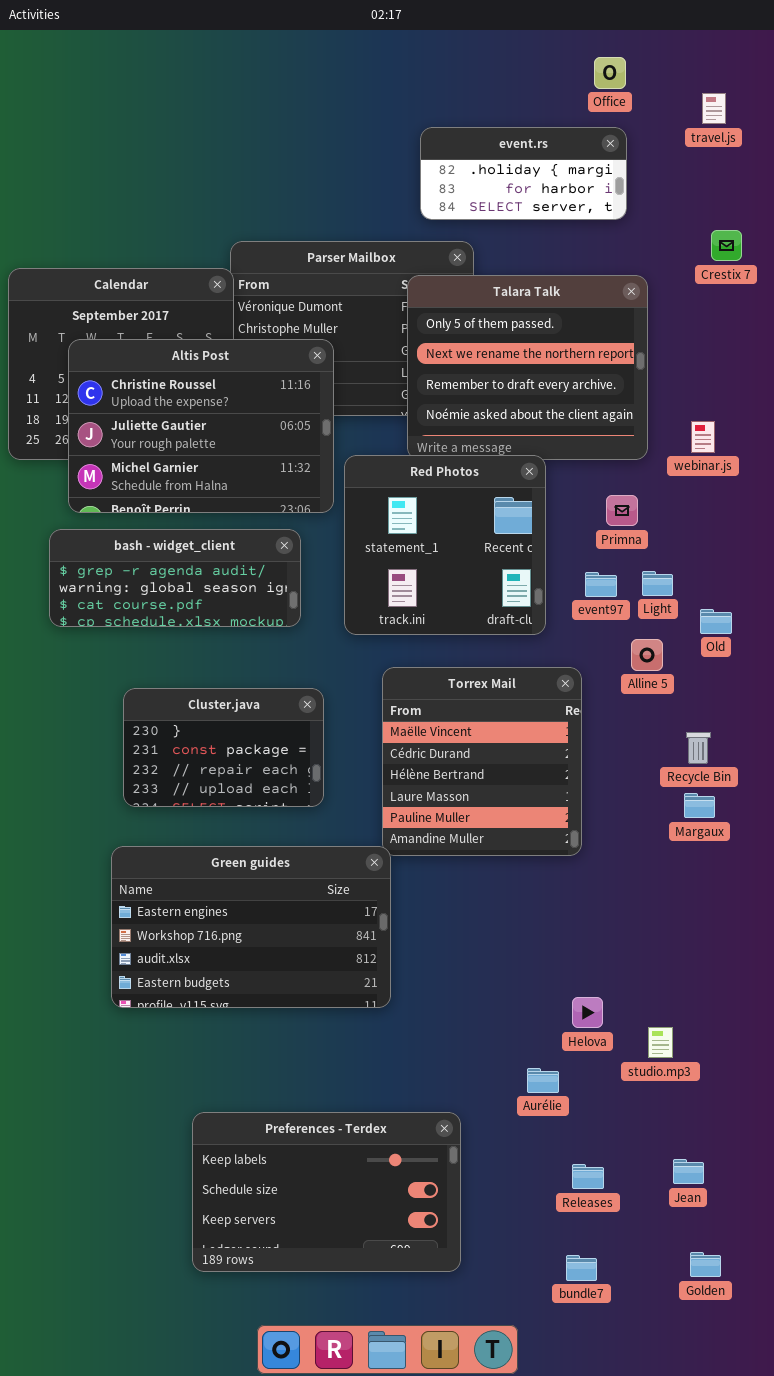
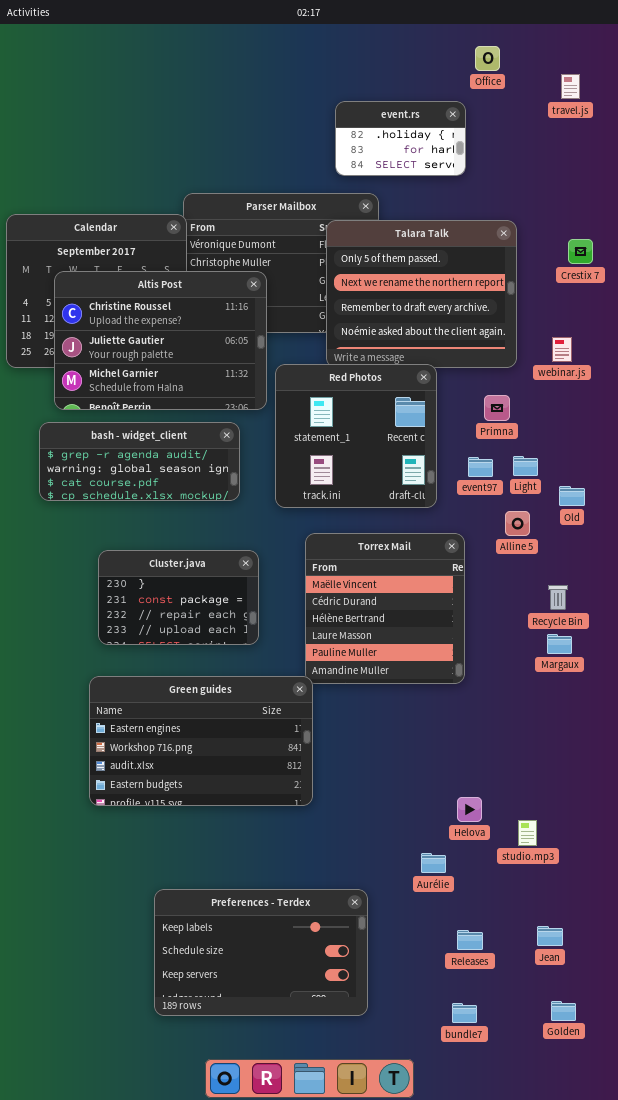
event.rs: [420,127,627,220] -> [335,101,466,176], resized
Crestix 7: [711,230,742,261] -> [568,239,593,264], moved

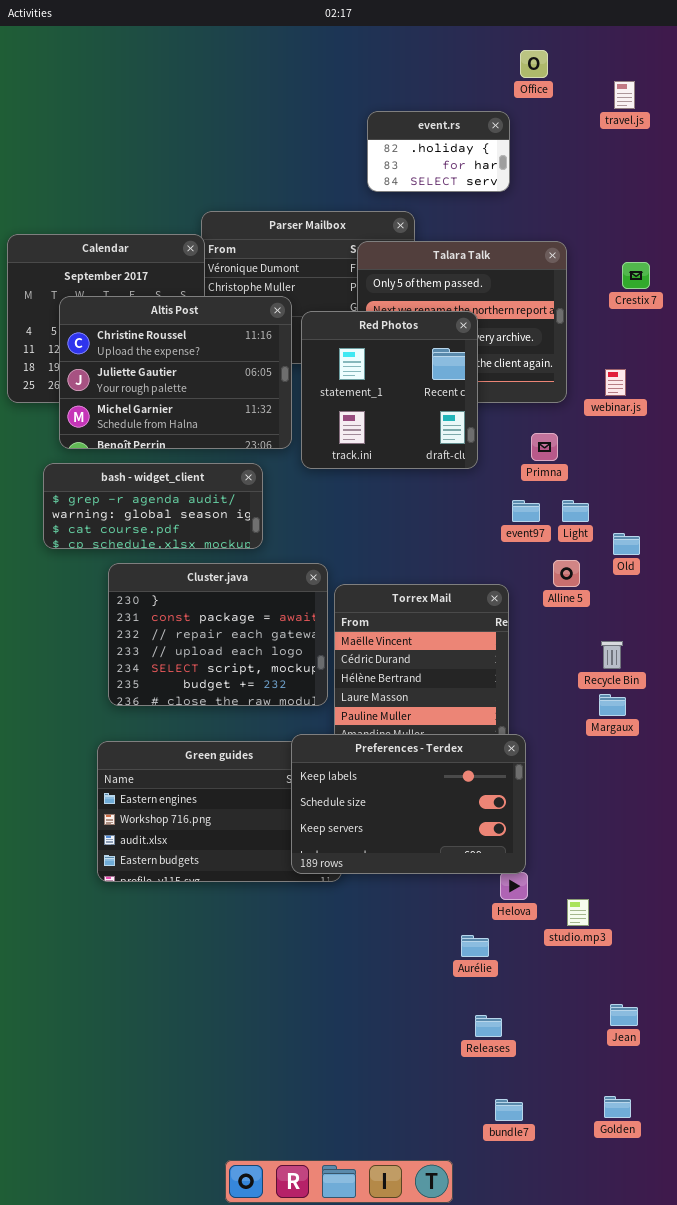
Red Photos: [275,364,437,508] -> [301,311,478,469], moved
Cluster.java: [98,550,259,645] -> [108,563,328,706], resized
Preferences - Terdex: [154,889,368,1016] -> [291,734,526,874], moved
Jean: [537,926,563,946] -> [610,1004,638,1026], moved
Releases: [457,930,483,950] -> [475,1015,502,1037], moved

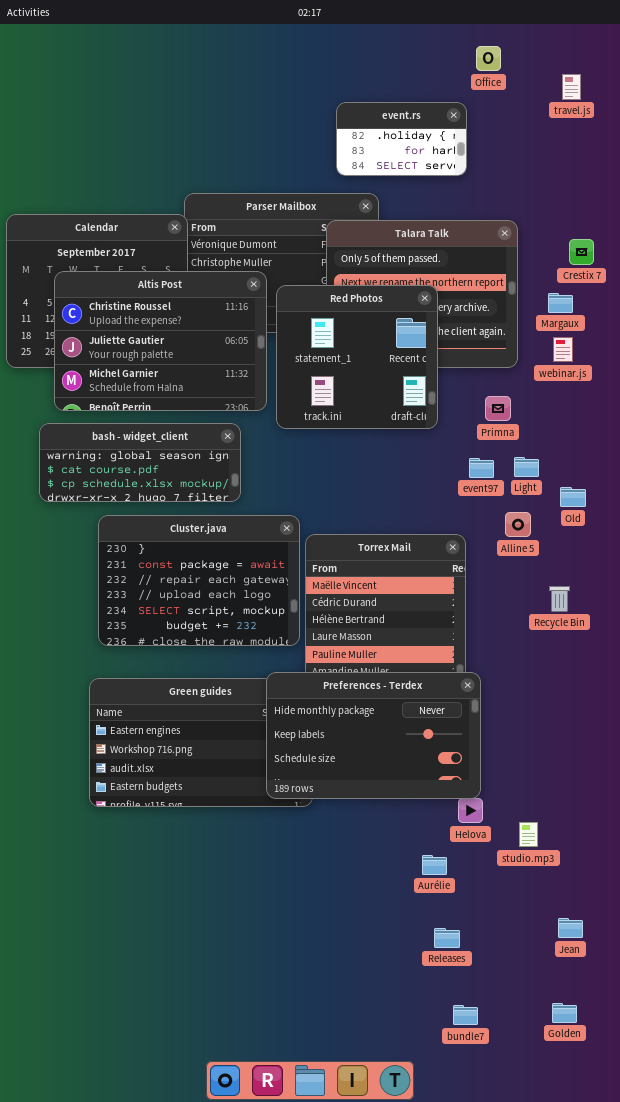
bash - widget_client: [43,463,263,549] -> [39,423,241,502], scrolled down 1 row
Margaux: [599,694,626,716] -> [548,293,573,313], moved
Preferences - Terdex: [291,734,526,874] -> [266,672,481,799], scrolled up 1 row

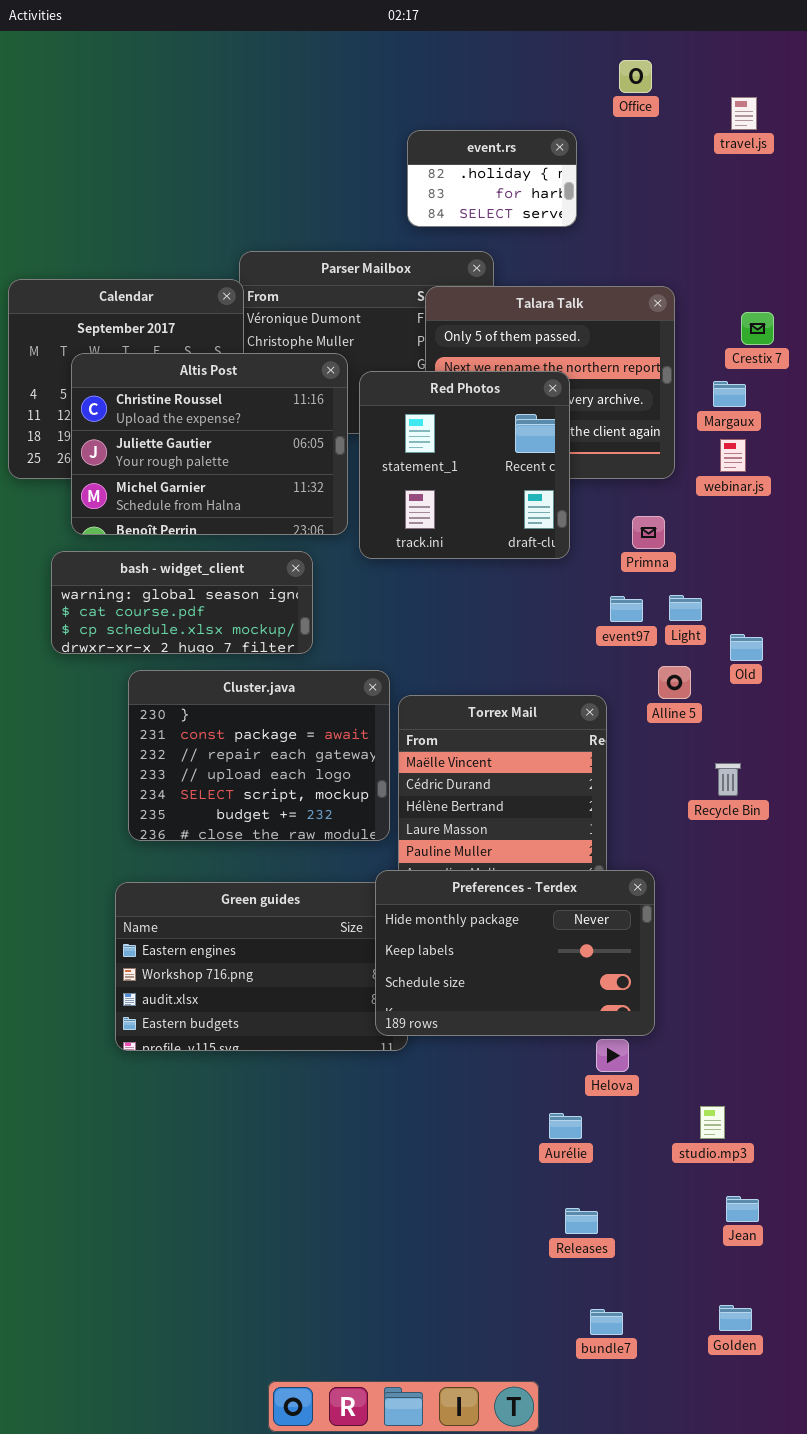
event.rs: [336,102,467,176] -> [407,130,577,227], moved
Preferences - Terdex: [266,672,481,799] -> [375,870,655,1036], moved
studio.mp3: [519,822,538,847] -> [700,1106,725,1139], moved

